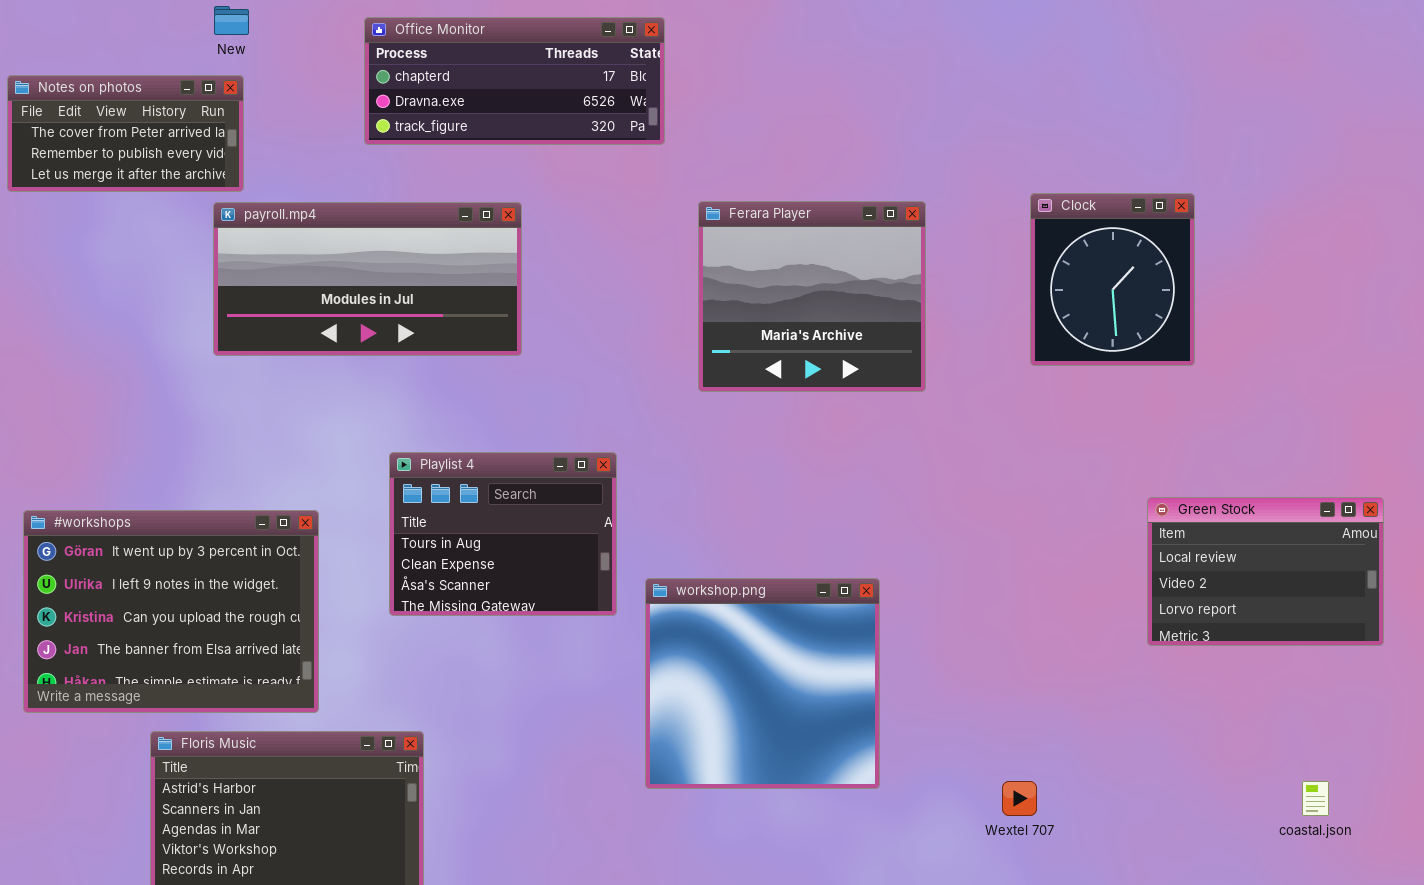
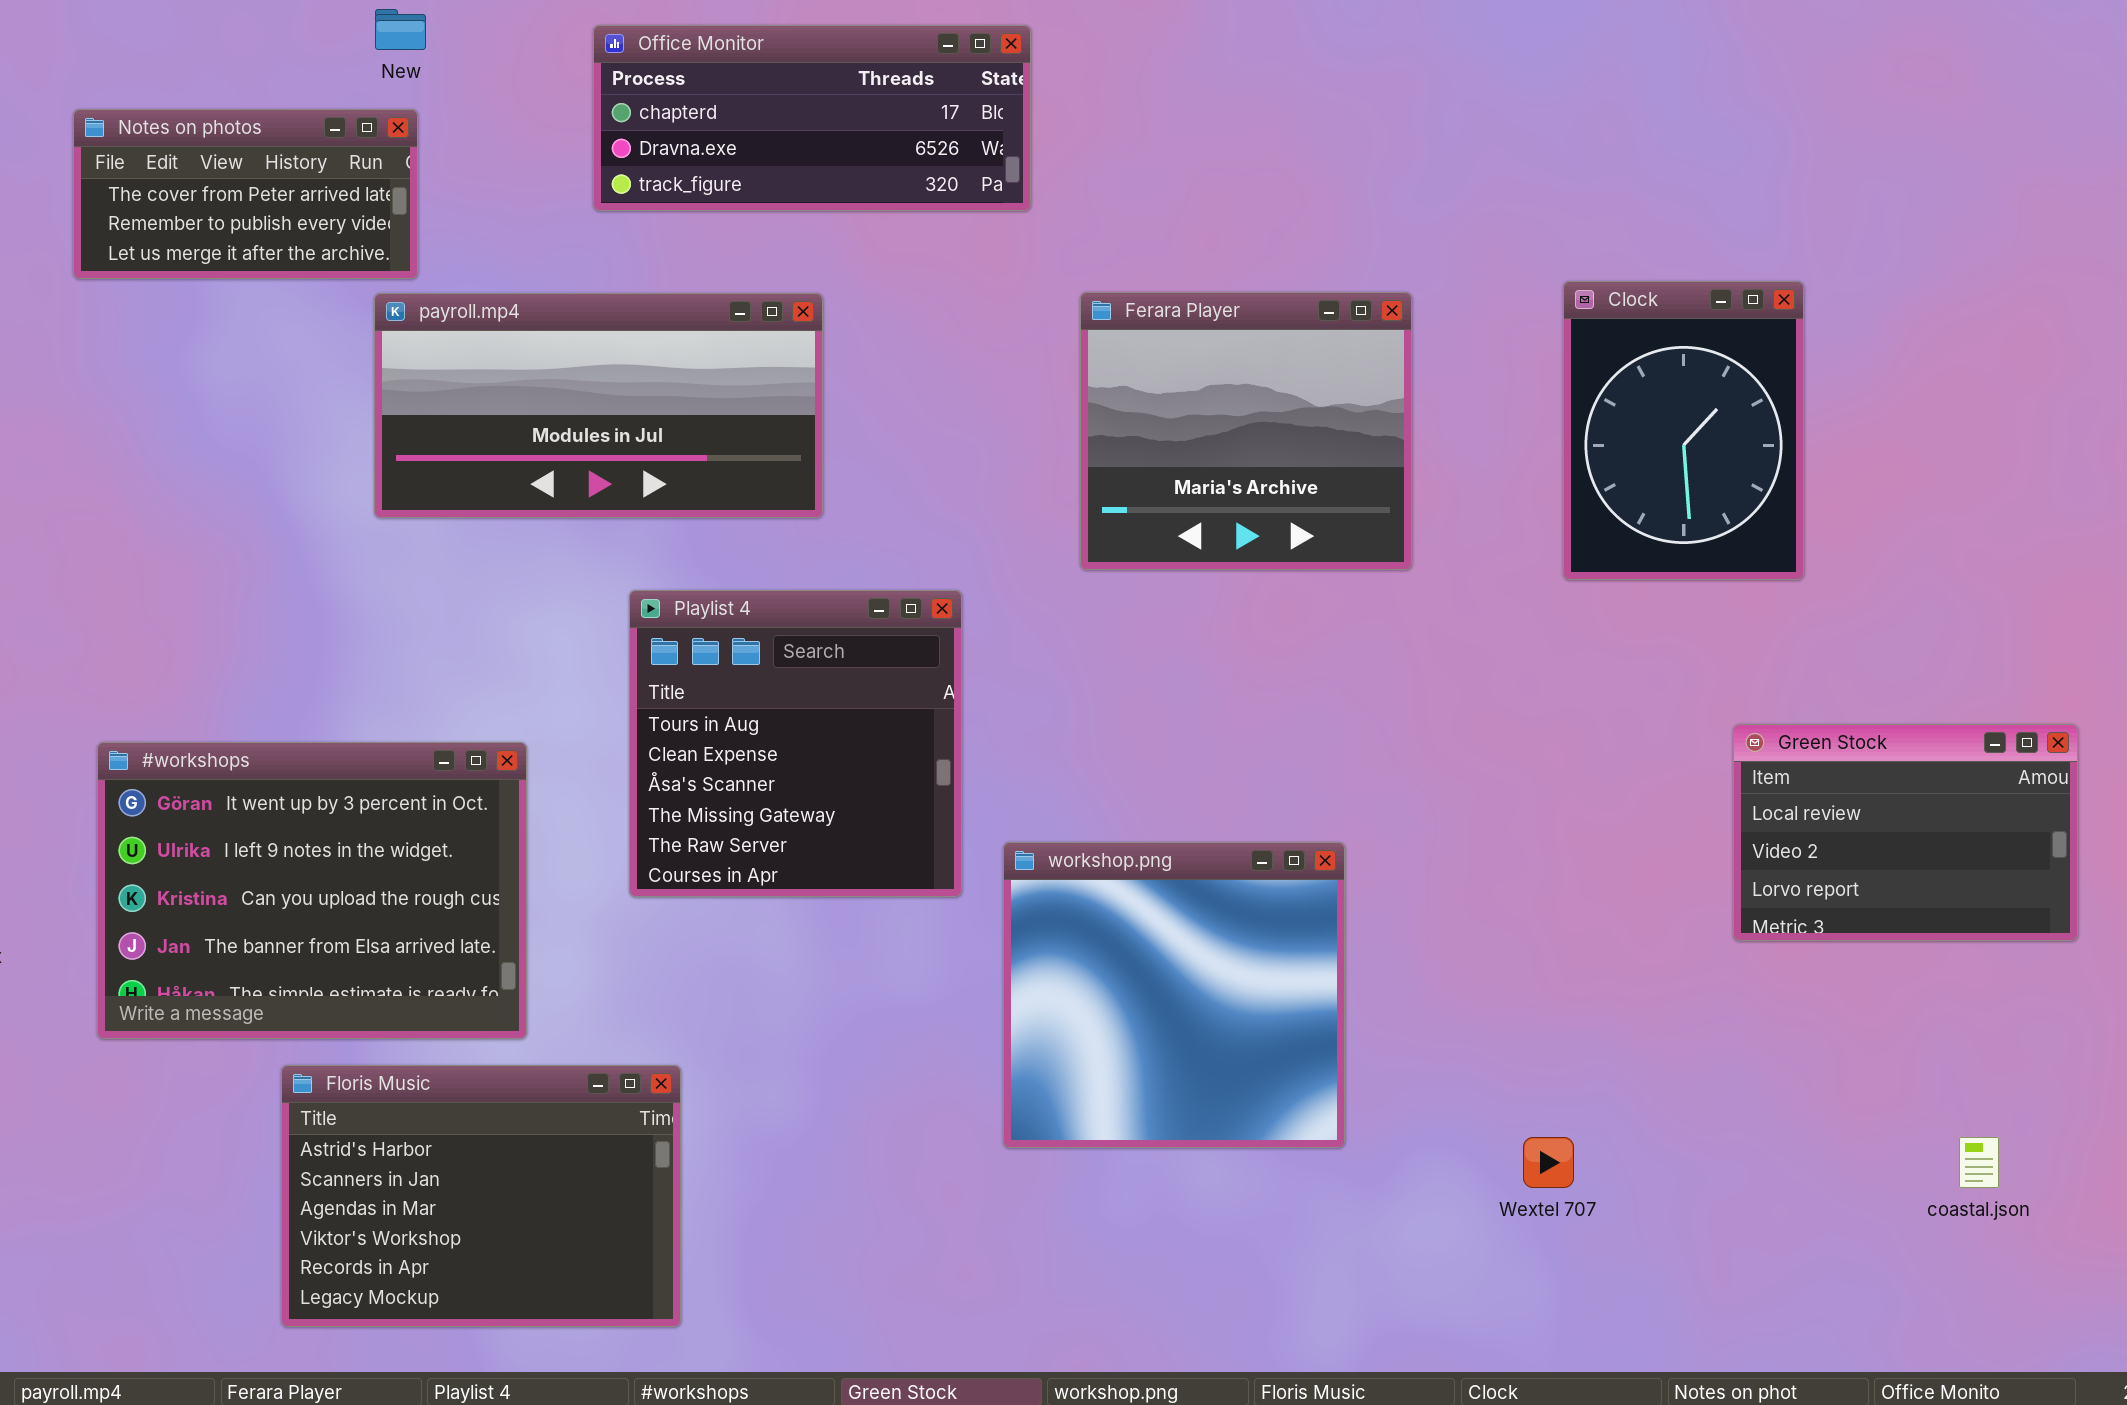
Clock: [1030,193,1195,366] -> [1563,281,1804,580], resized
Playlist 4: [389,452,617,616] -> [629,590,962,897], resized

